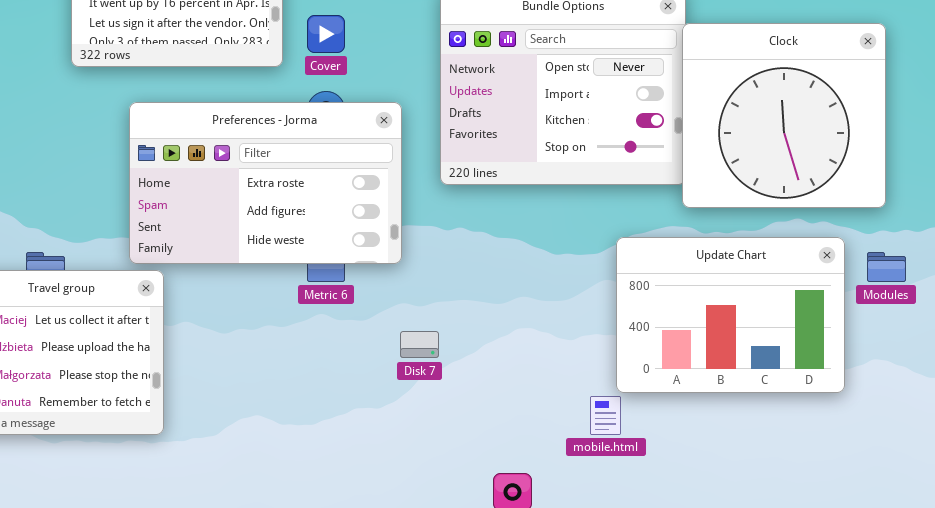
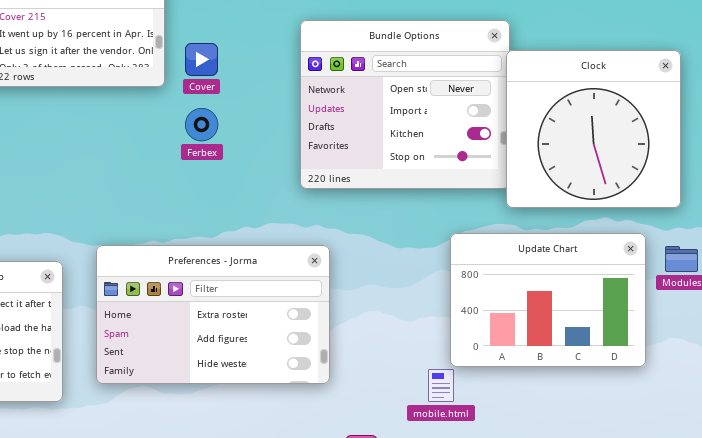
Preferences - Jorma: [129,102,402,264] -> [96,245,330,384], moved

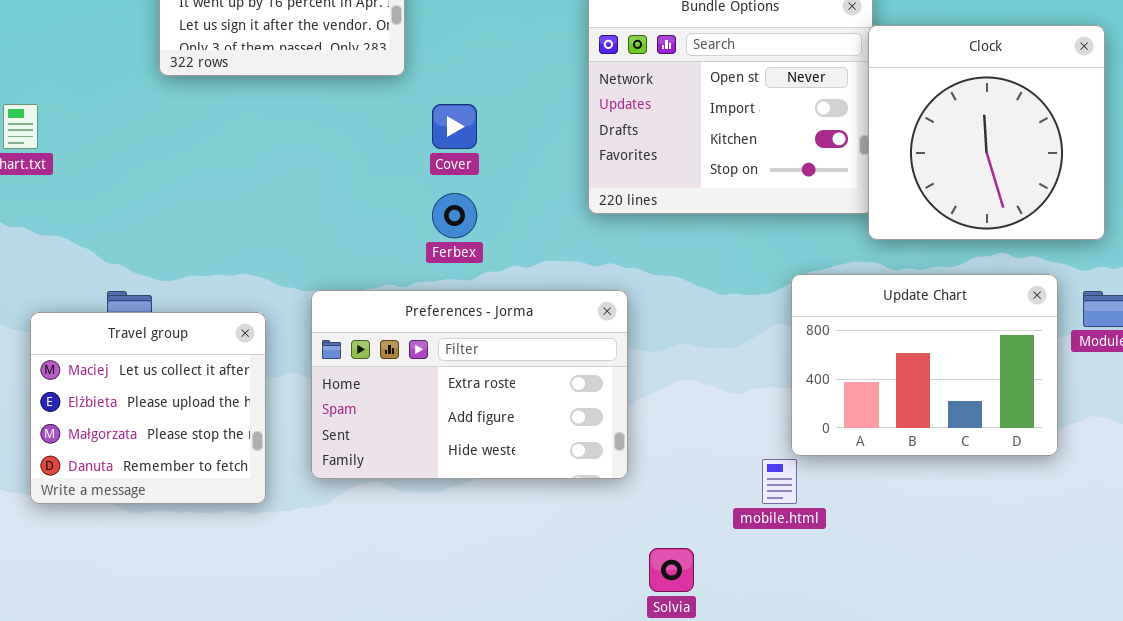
Cover: [185,43,218,76] -> [432,104,477,149], moved
Ferbex: [185,108,218,141] -> [432,193,477,238], moved

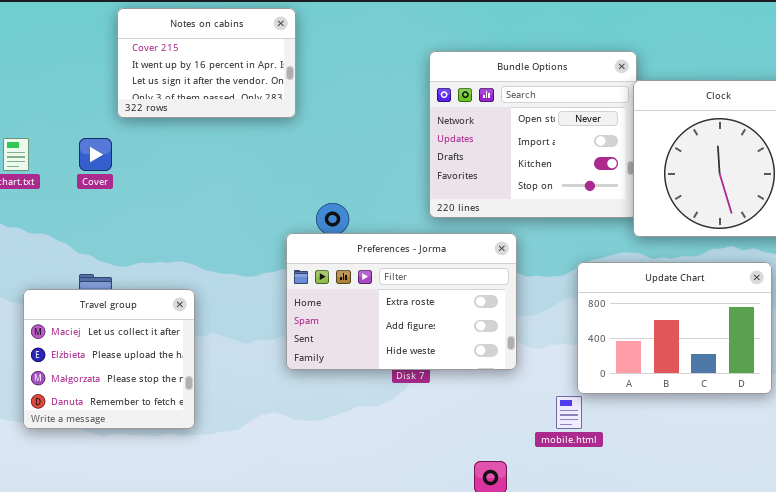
Cover: [432,104,477,149] -> [79,138,112,171], moved
Preferences - Jorma: [311,290,628,479] -> [286,233,517,370], moved

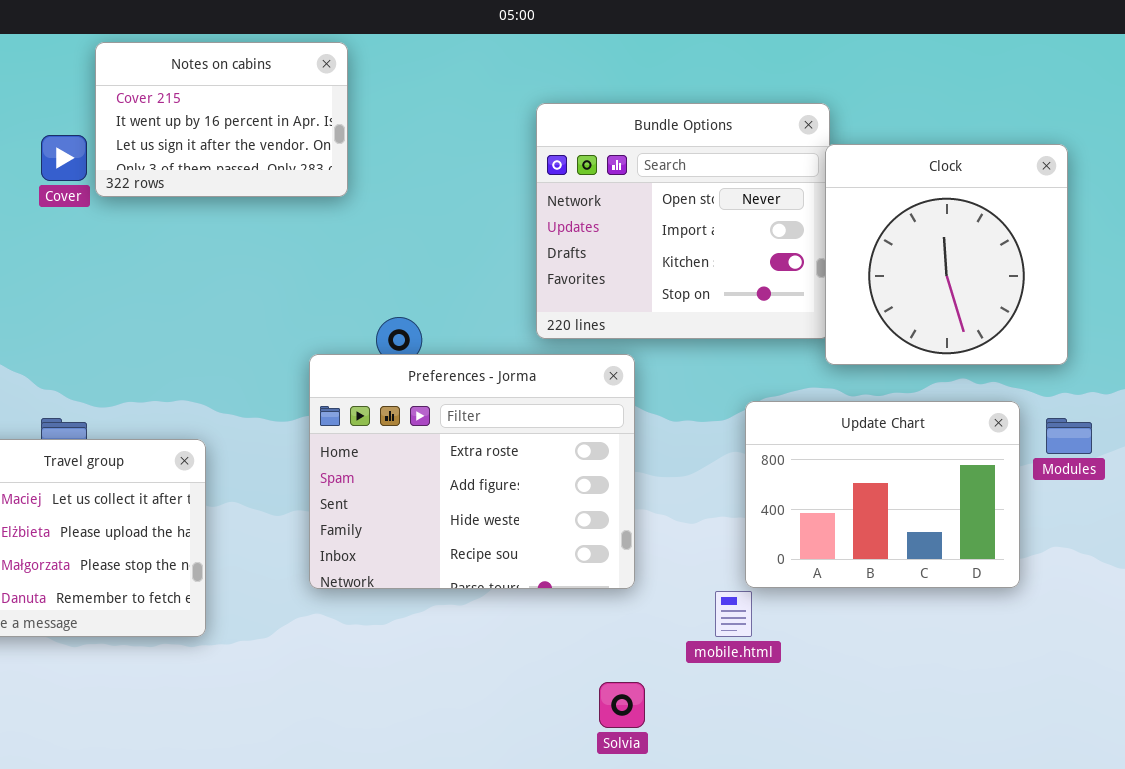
Cover: [79,138,112,171] -> [41,135,87,181], moved
Preferences - Jorma: [286,233,517,370] -> [309,354,635,589], moved, resized

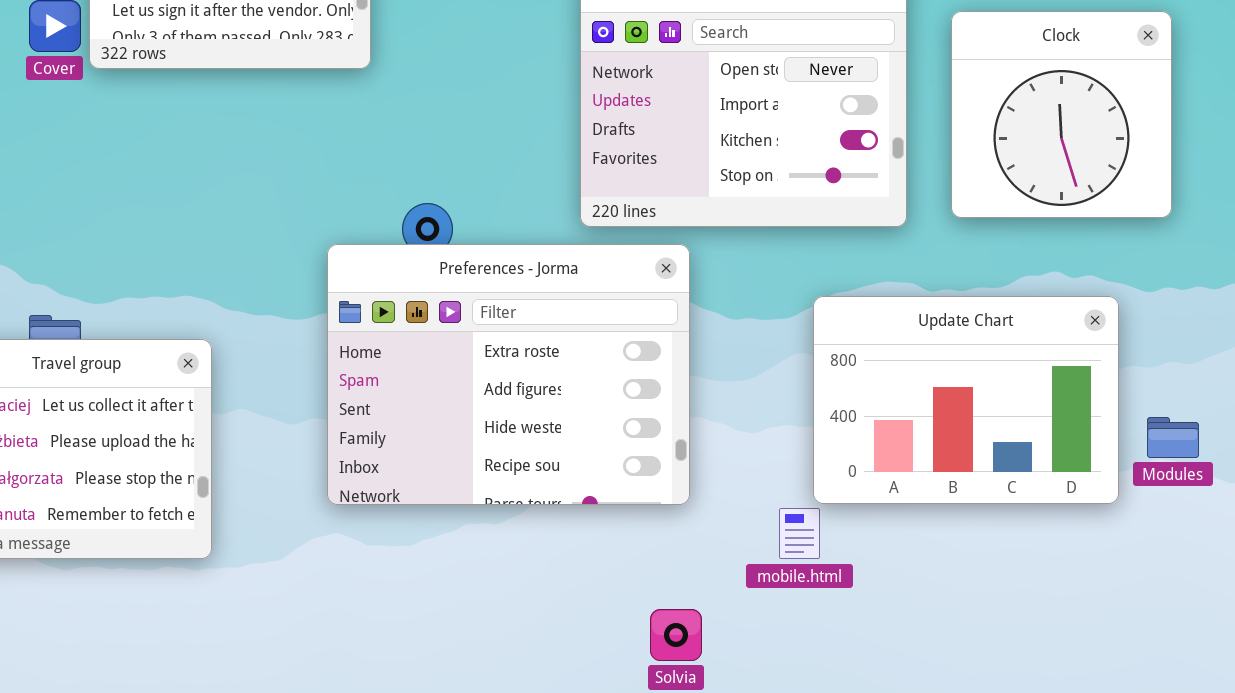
Clock: [825,144,1068,365] -> [951,11,1172,218], resized
Modules: [1046,418,1092,454] -> [1147,417,1199,458], moved

